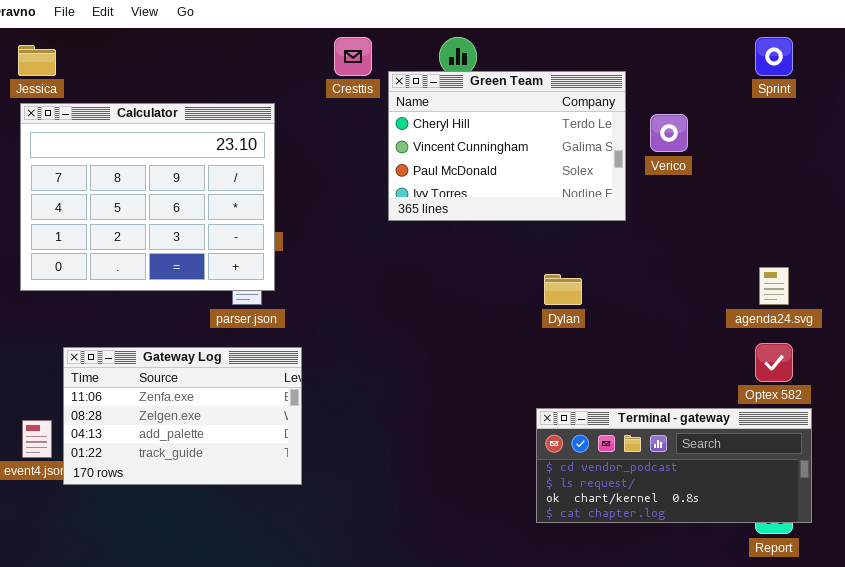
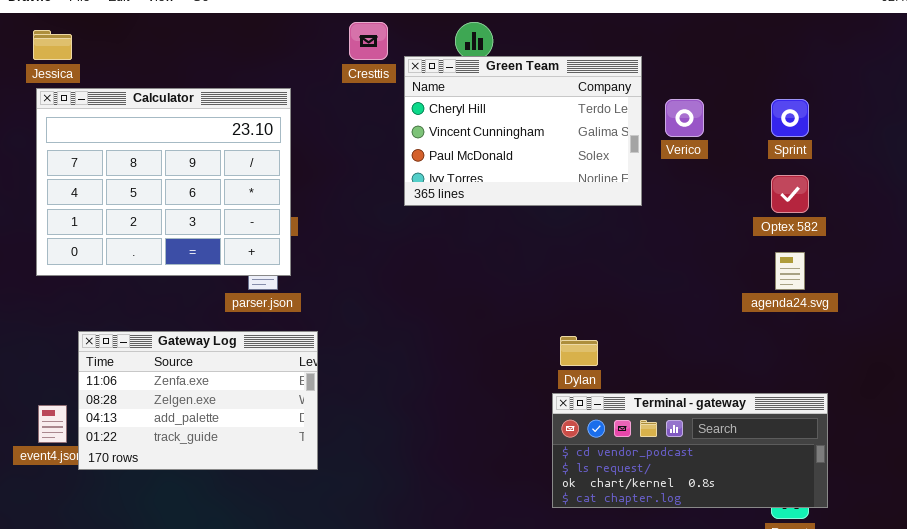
Sprint: [755,37,793,76] -> [771,99,809,137], moved
Dylan: [544,274,582,305] -> [560,336,598,366], moved
Optex 582: [755,343,793,382] -> [771,175,809,213], moved

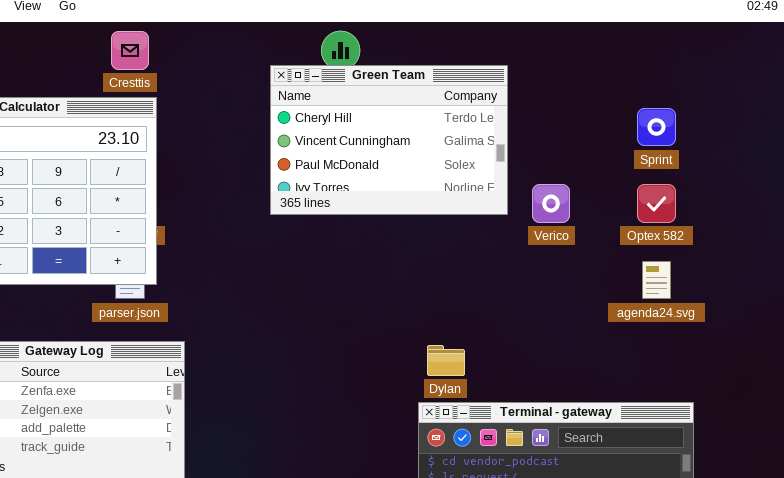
Cresttis: [349,22,388,60] -> [111,31,149,70], moved
Verico: [665,99,704,137] -> [532,184,570,223], moved

